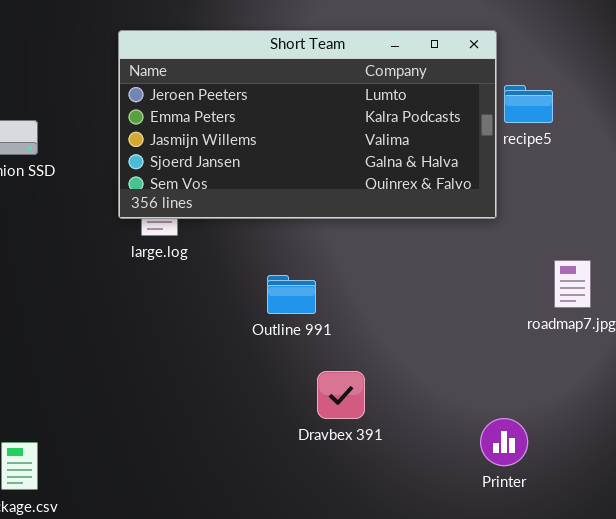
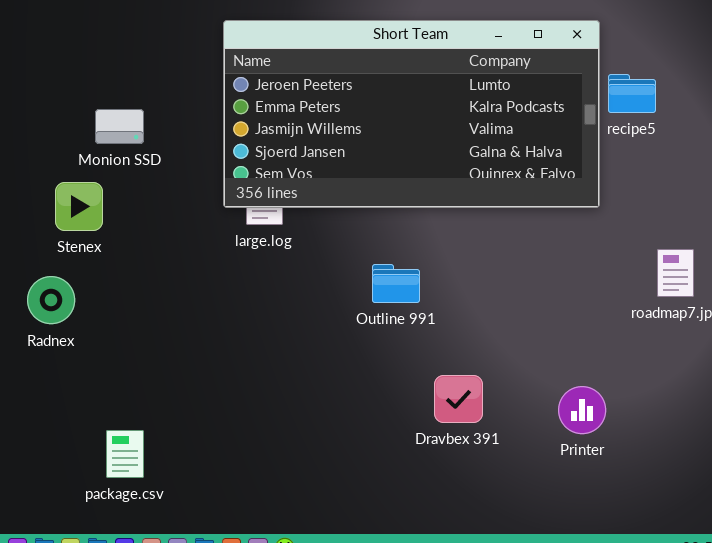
Dravbex 391: [317,371,365,419] -> [434,375,483,423], moved
Printer: [480,418,528,466] -> [558,386,606,434], moved

